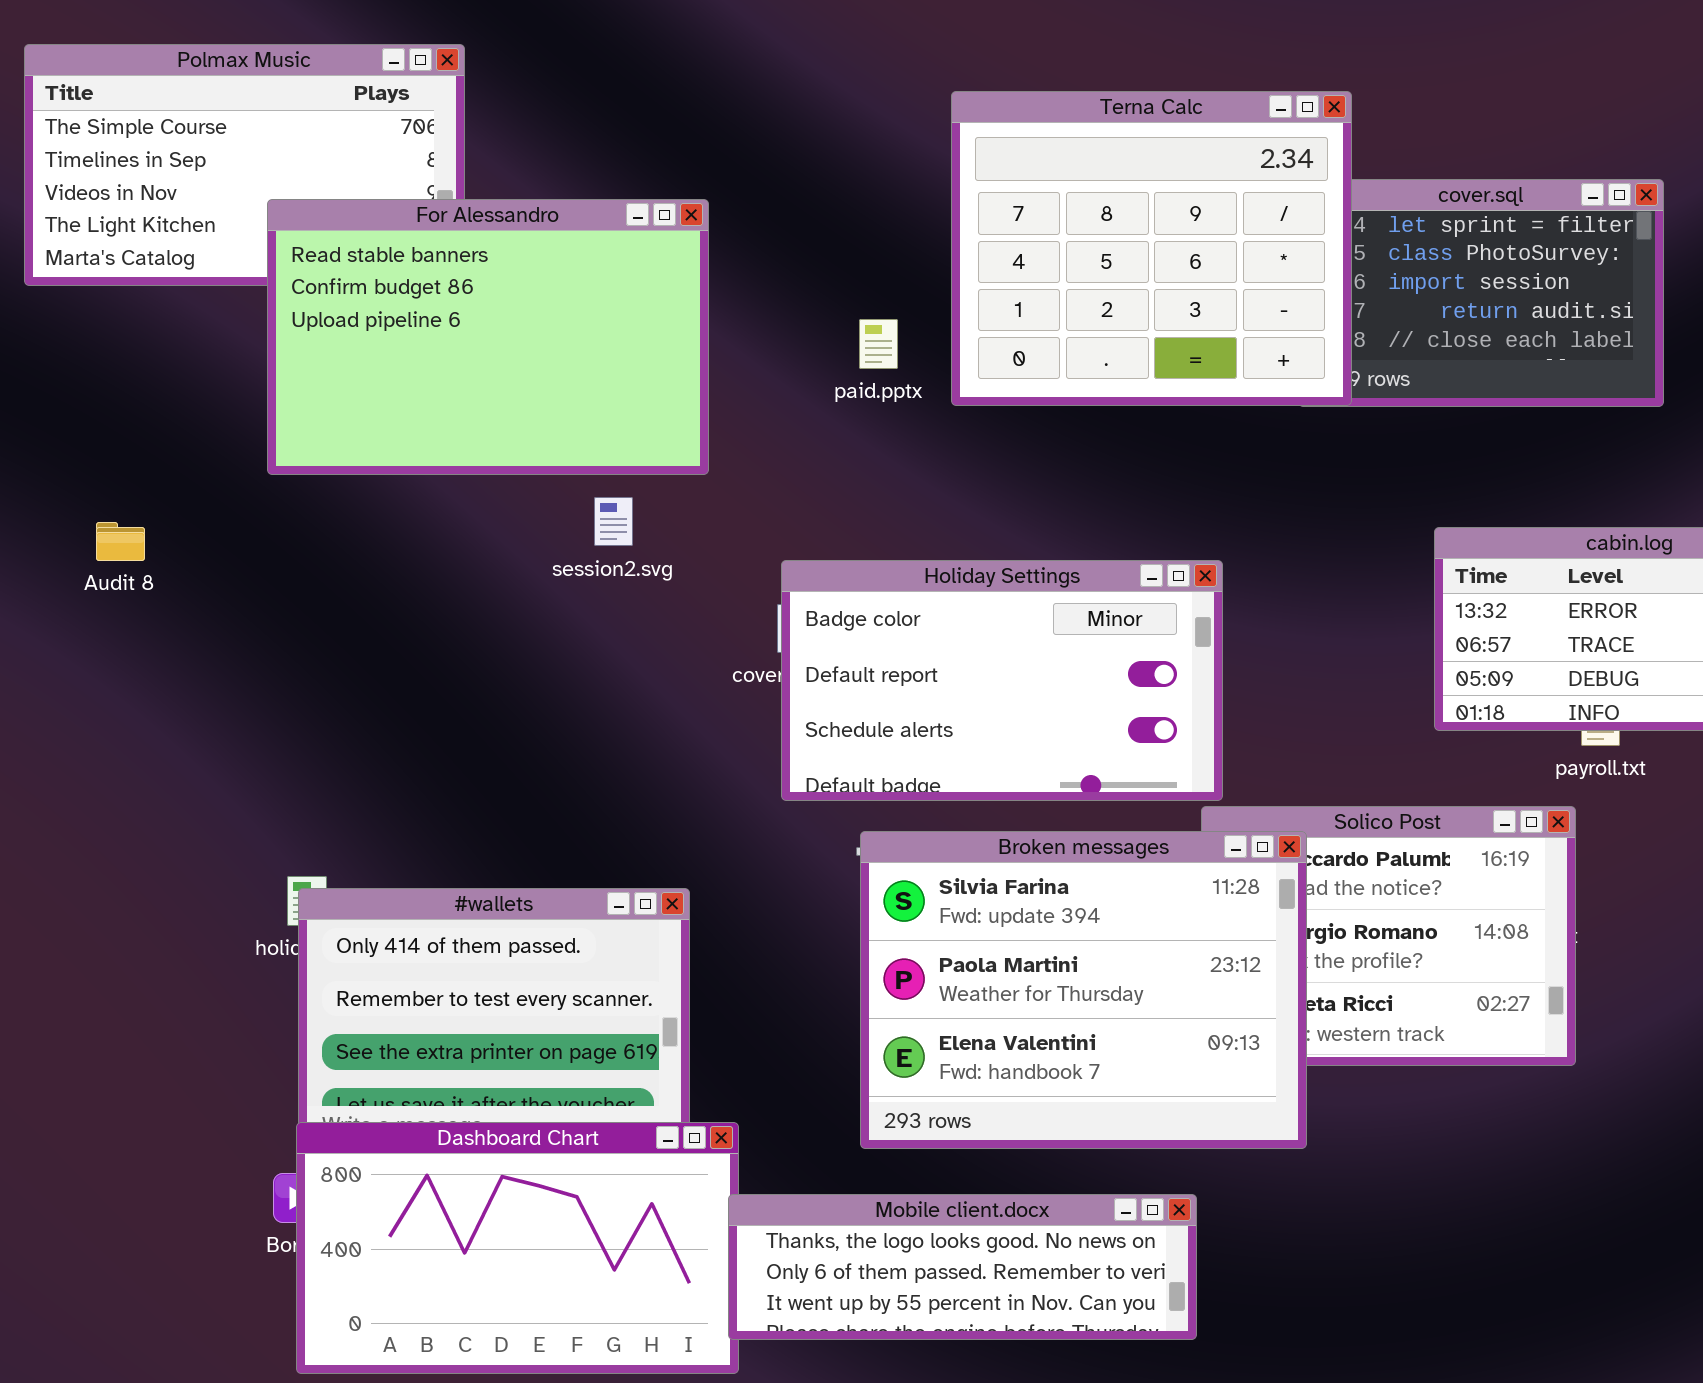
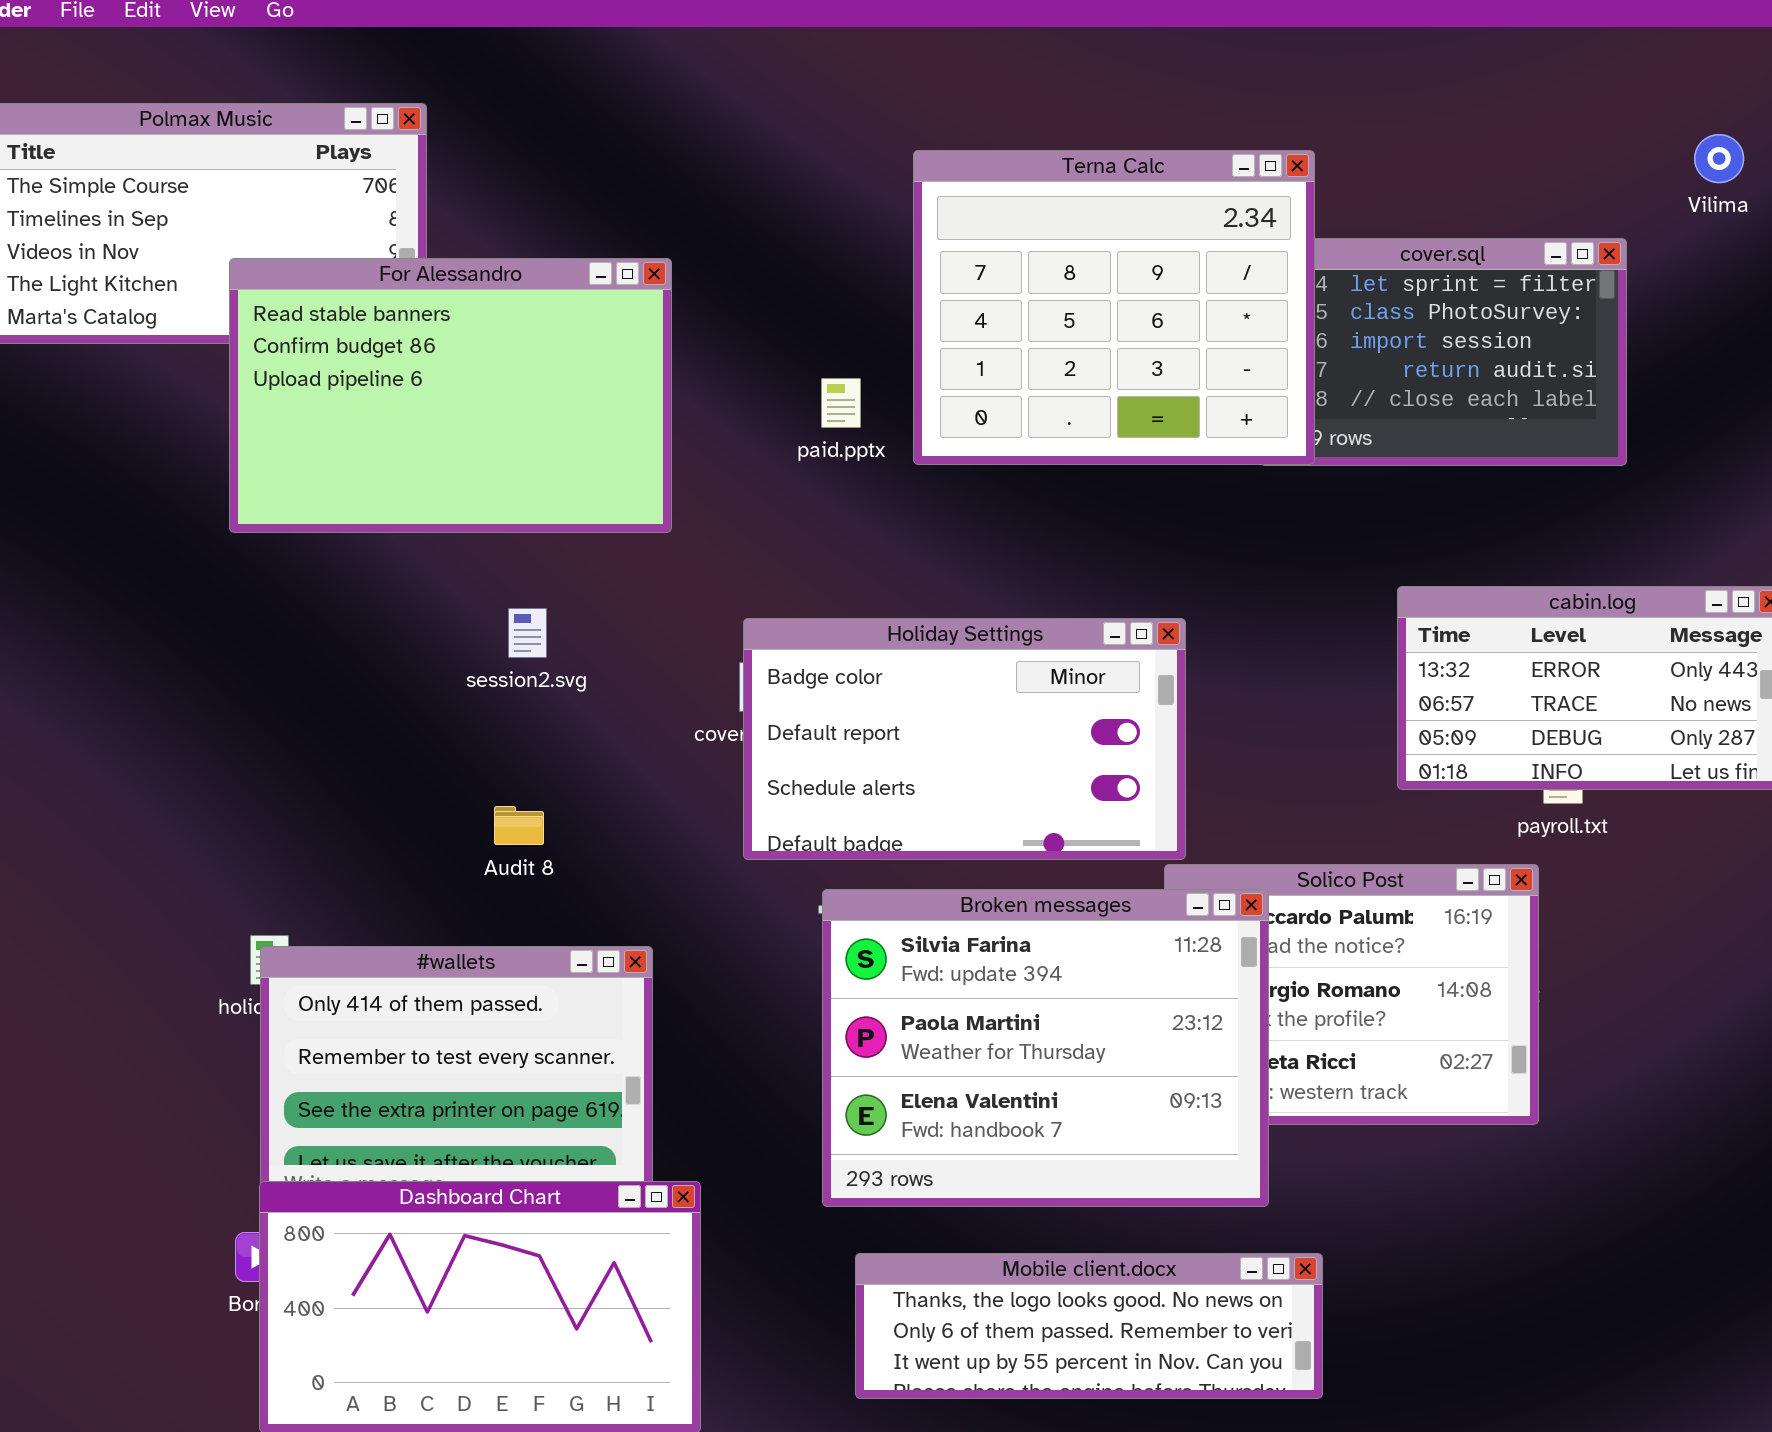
session2.svg: [594,497,633,546] -> [508,608,547,658], moved
Audit 8: [96,522,145,561] -> [494,806,544,845], moved
Mobile client.docx: [728,1194,1197,1340] -> [855,1253,1323,1399], moved

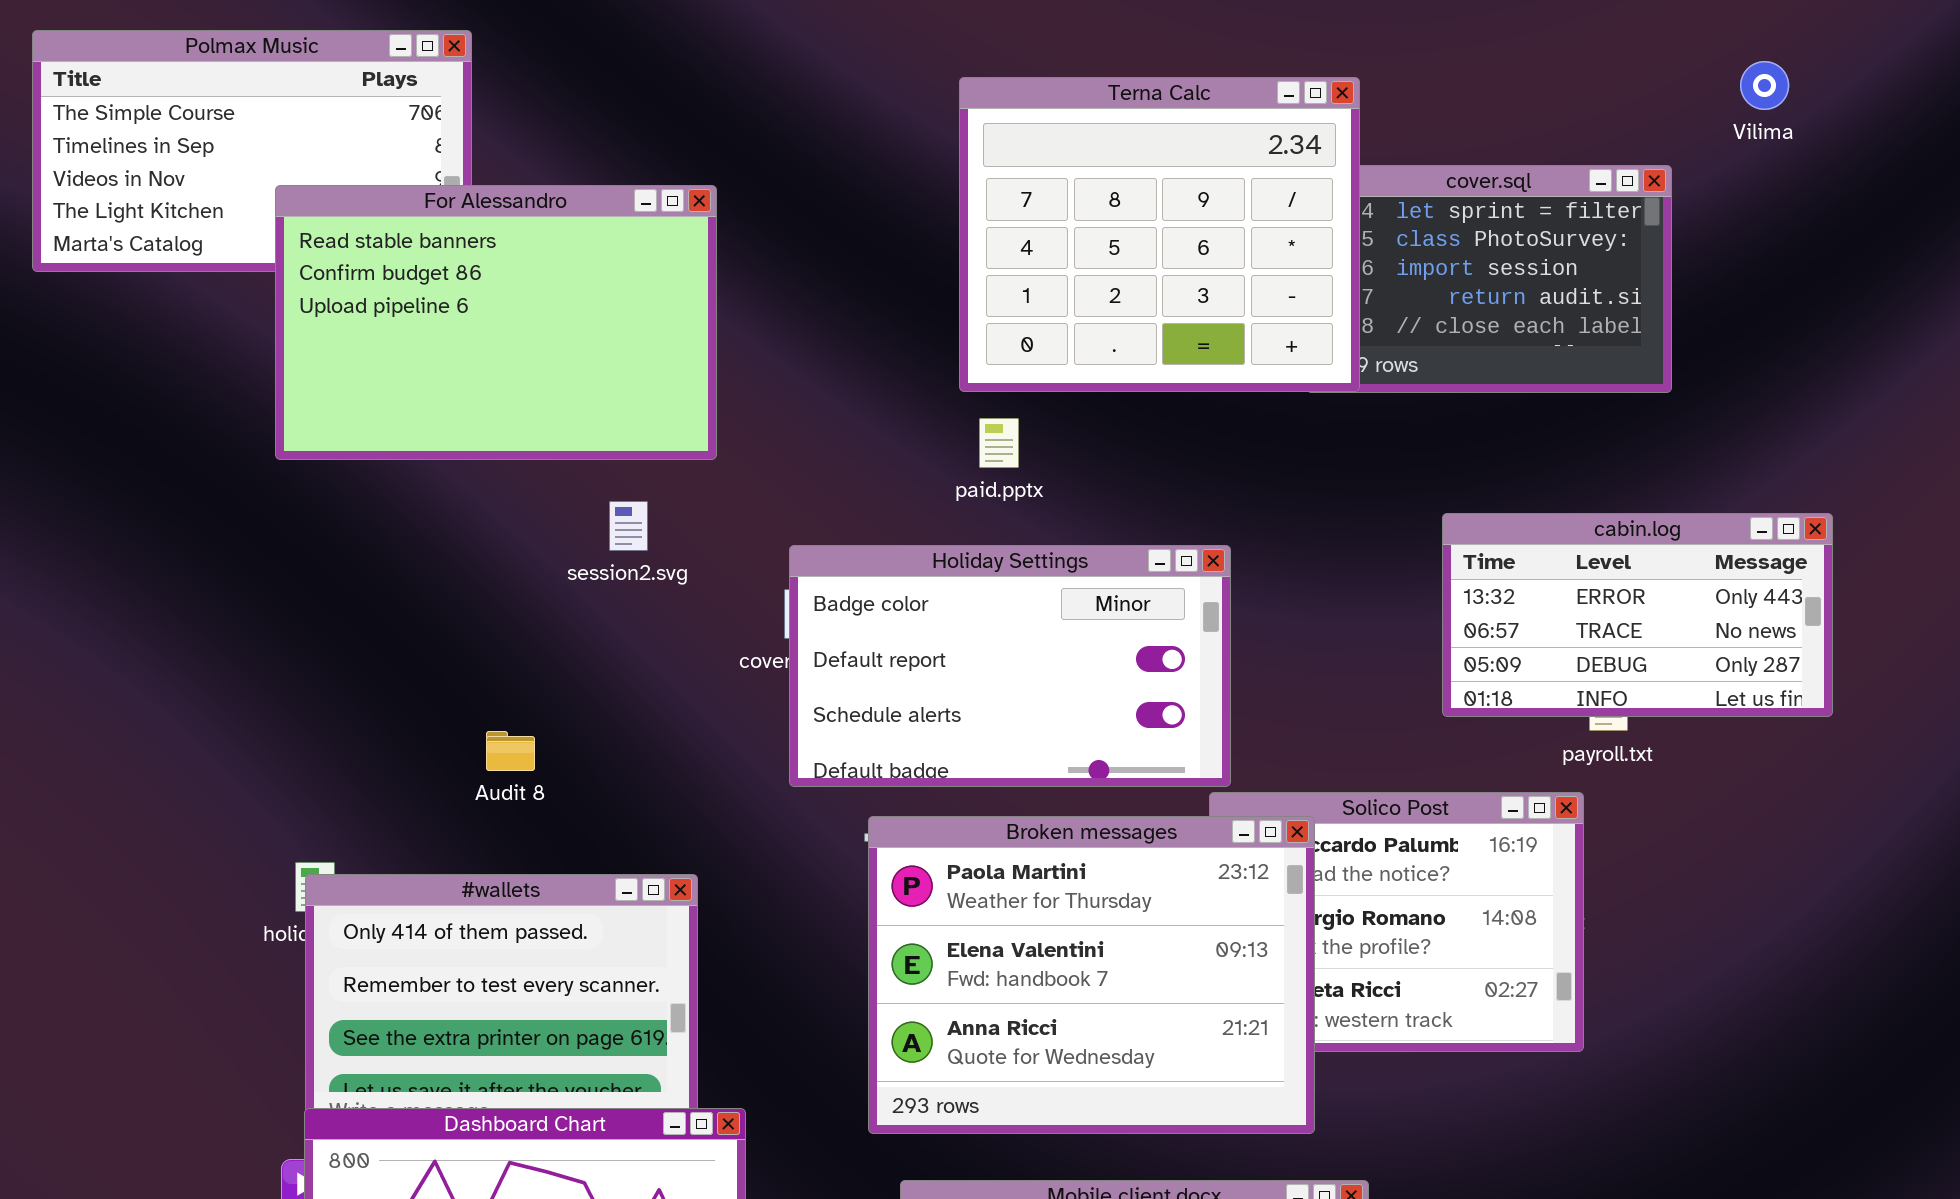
paid.pptx: [821,378,861,428] -> [979,418,1019,468], moved
session2.svg: [508,608,547,658] -> [609,501,648,551], moved
Audit 8: [494,806,544,845] -> [486,731,535,771], moved
Broken messages: [822,889,1269,1207] -> [868,816,1315,1134], scrolled down 1 row

